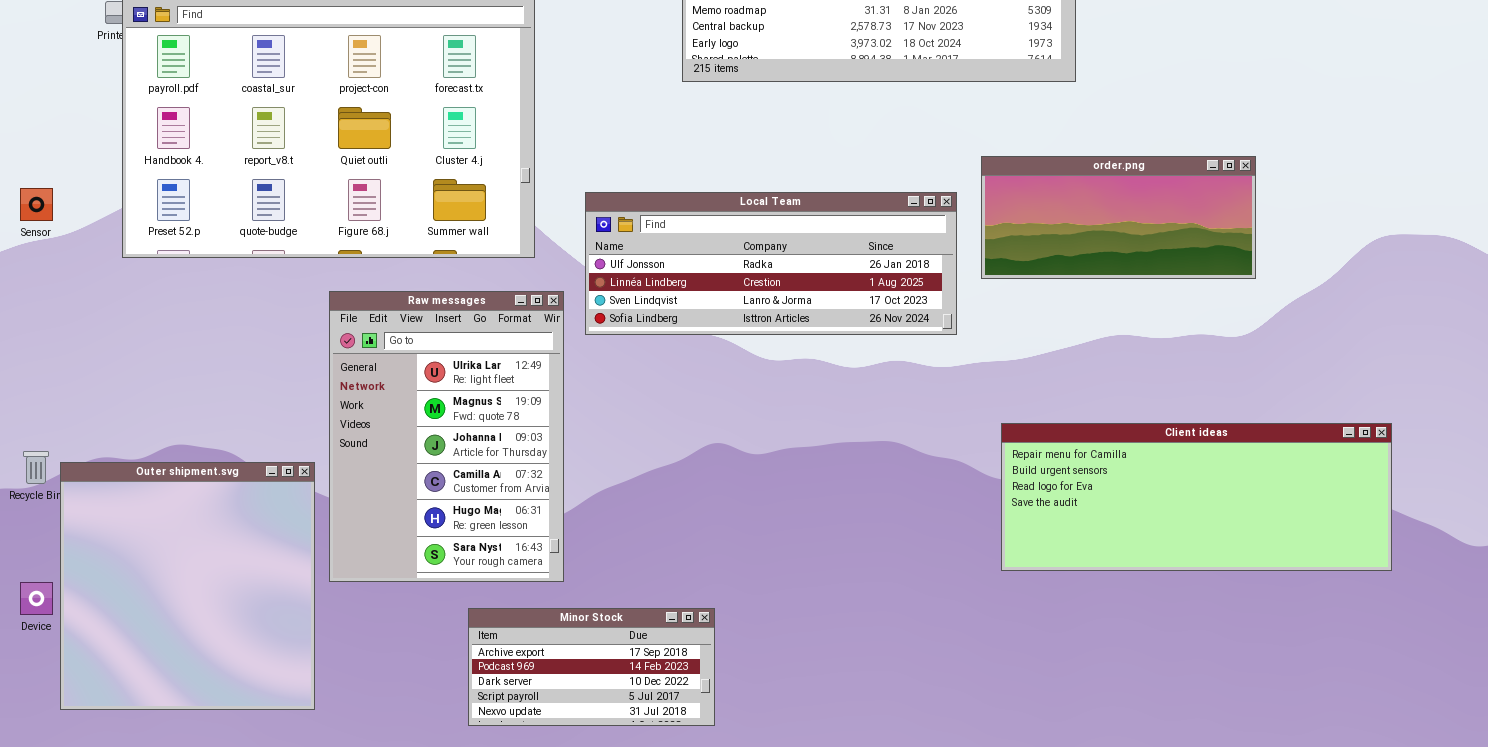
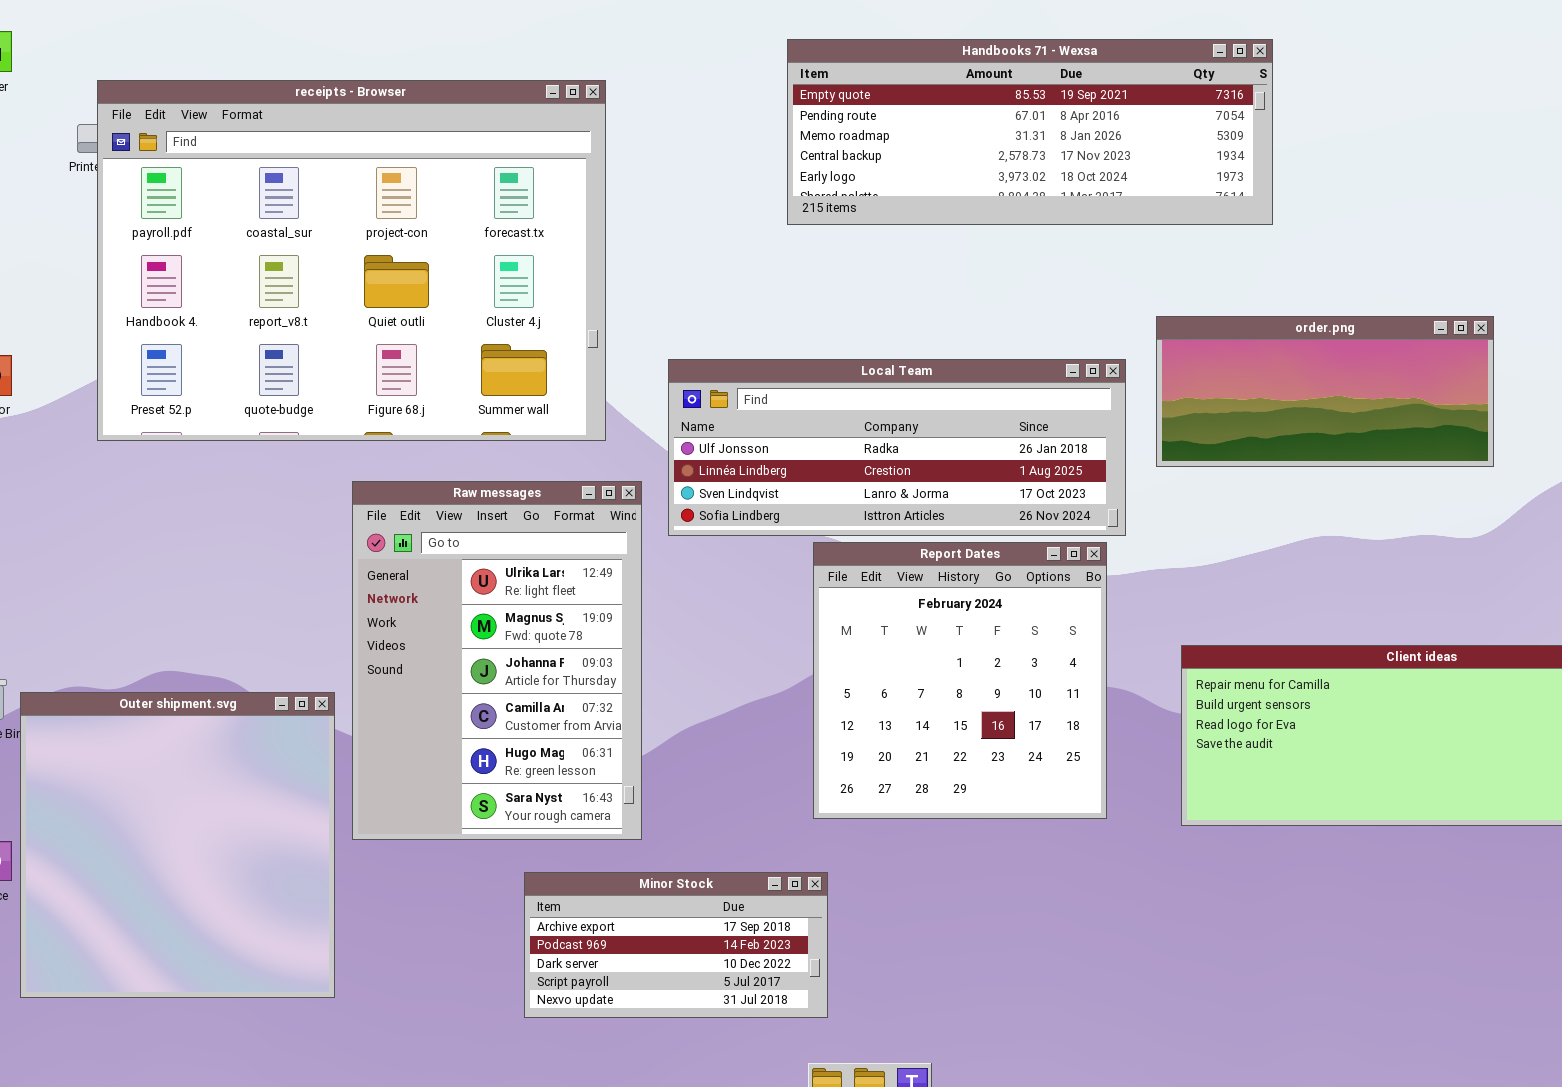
Report Dates: none -> [813,542,1107,819], opened

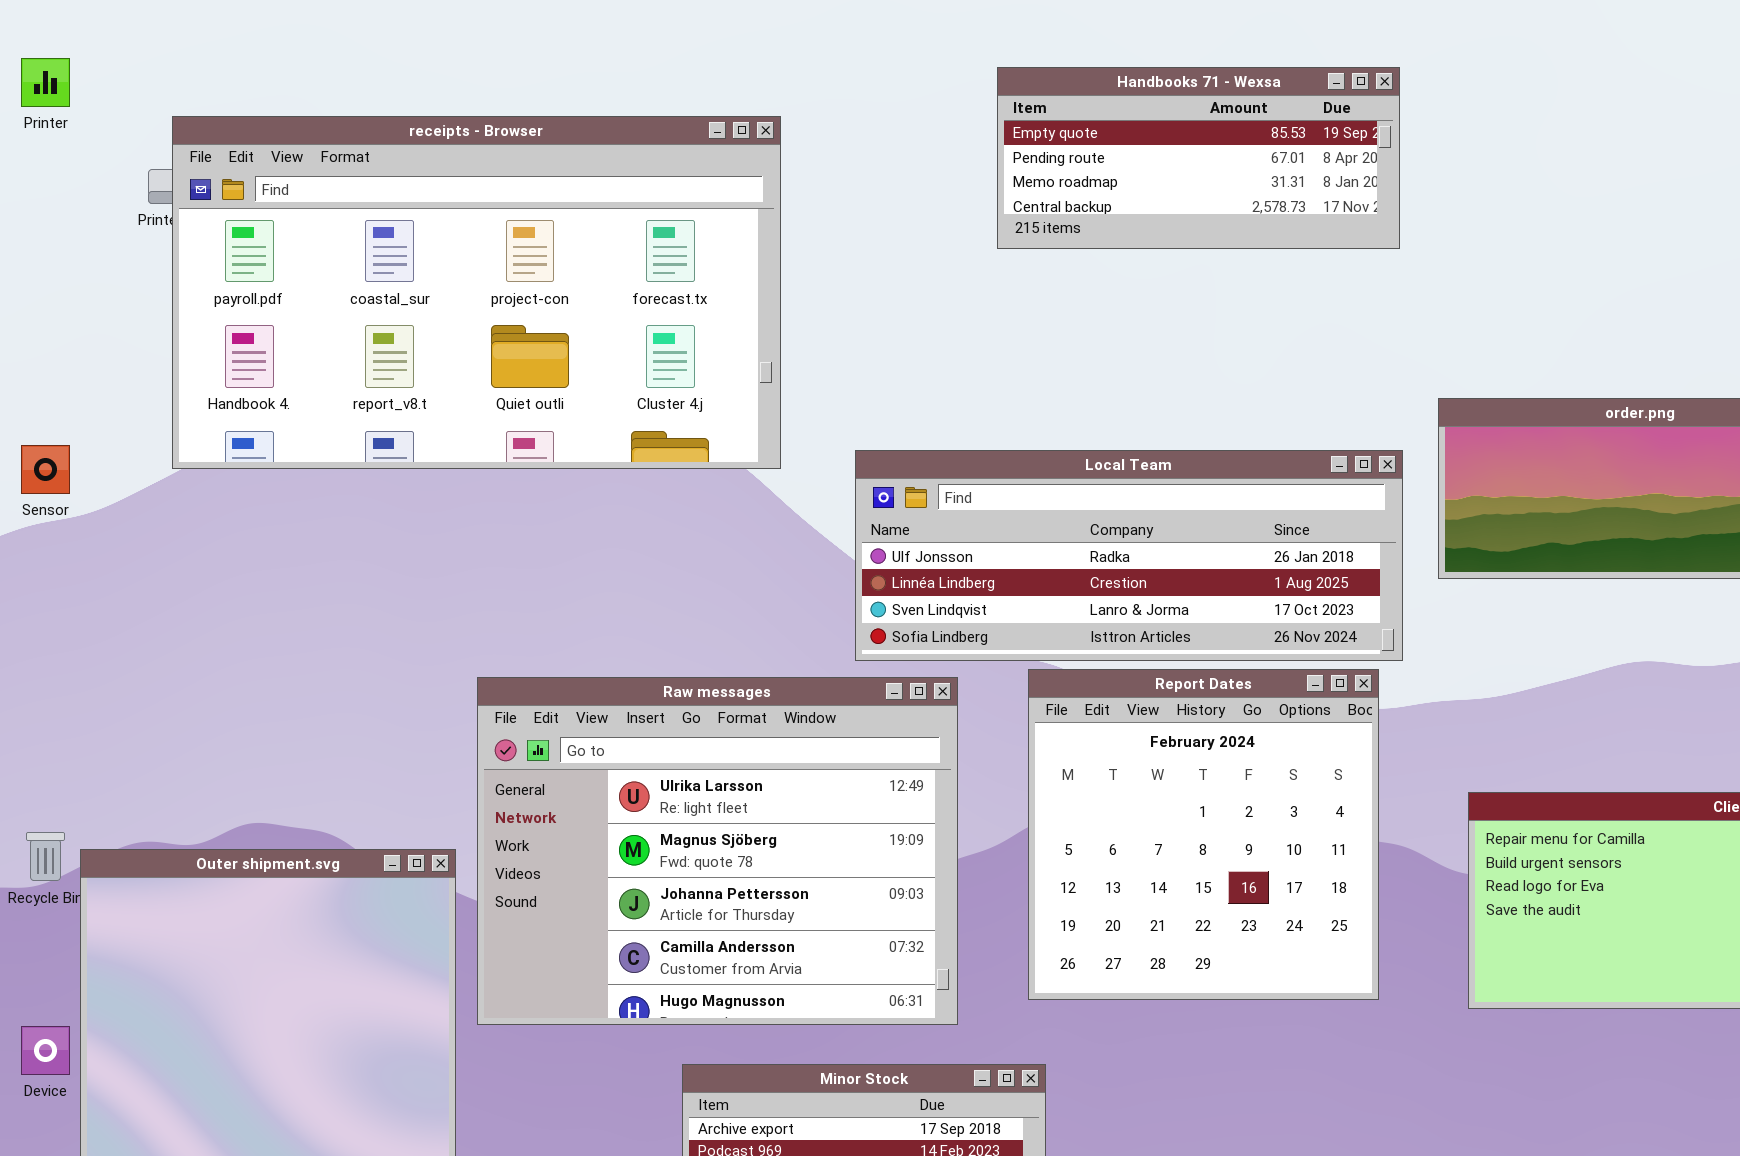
Handbooks 71 - Wexsa: [787,39,1273,225] -> [997,67,1400,249], resized
receipts - Browser: [97,80,606,441] -> [172,116,781,469], resized
Raw messages: [352,481,642,840] -> [477,677,958,1025], resized

